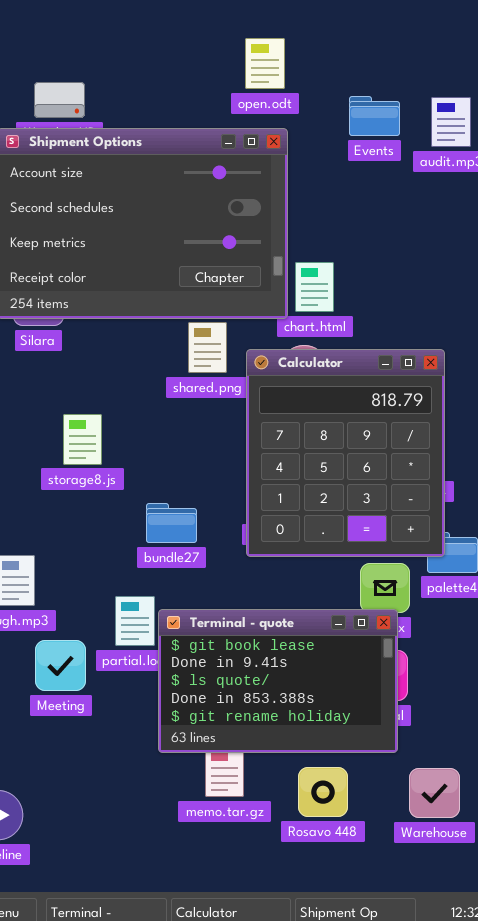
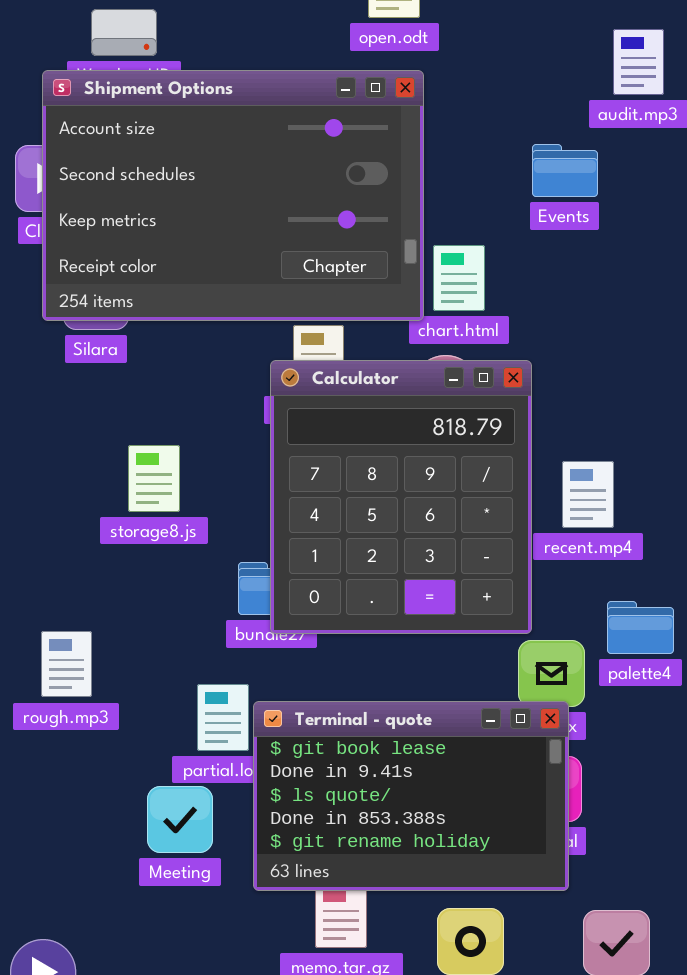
Events: [349,96,400,136] -> [532,144,598,197], moved
Calculator: [246,349,445,557] -> [270,360,532,634], moved
Meeting: [35,640,86,691] -> [147,786,213,853], moved

